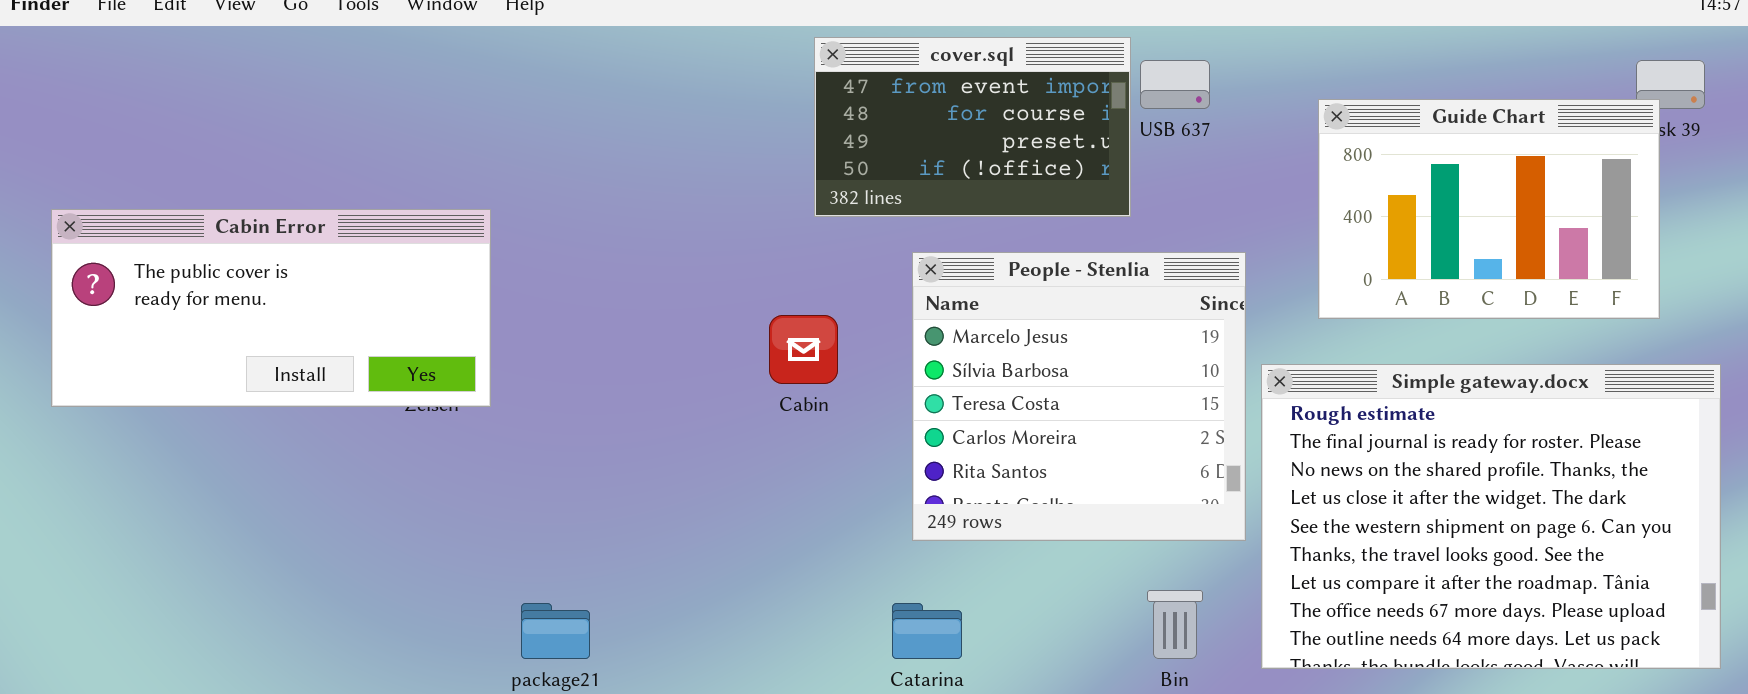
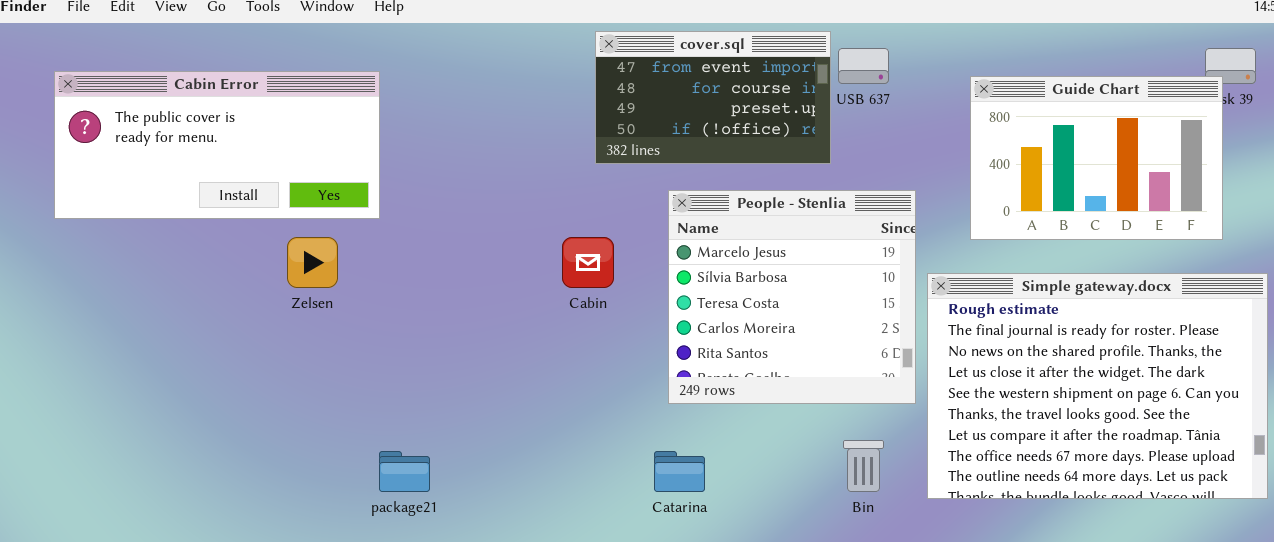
Cabin Error: [51,209,491,407] -> [54,71,380,219], moved

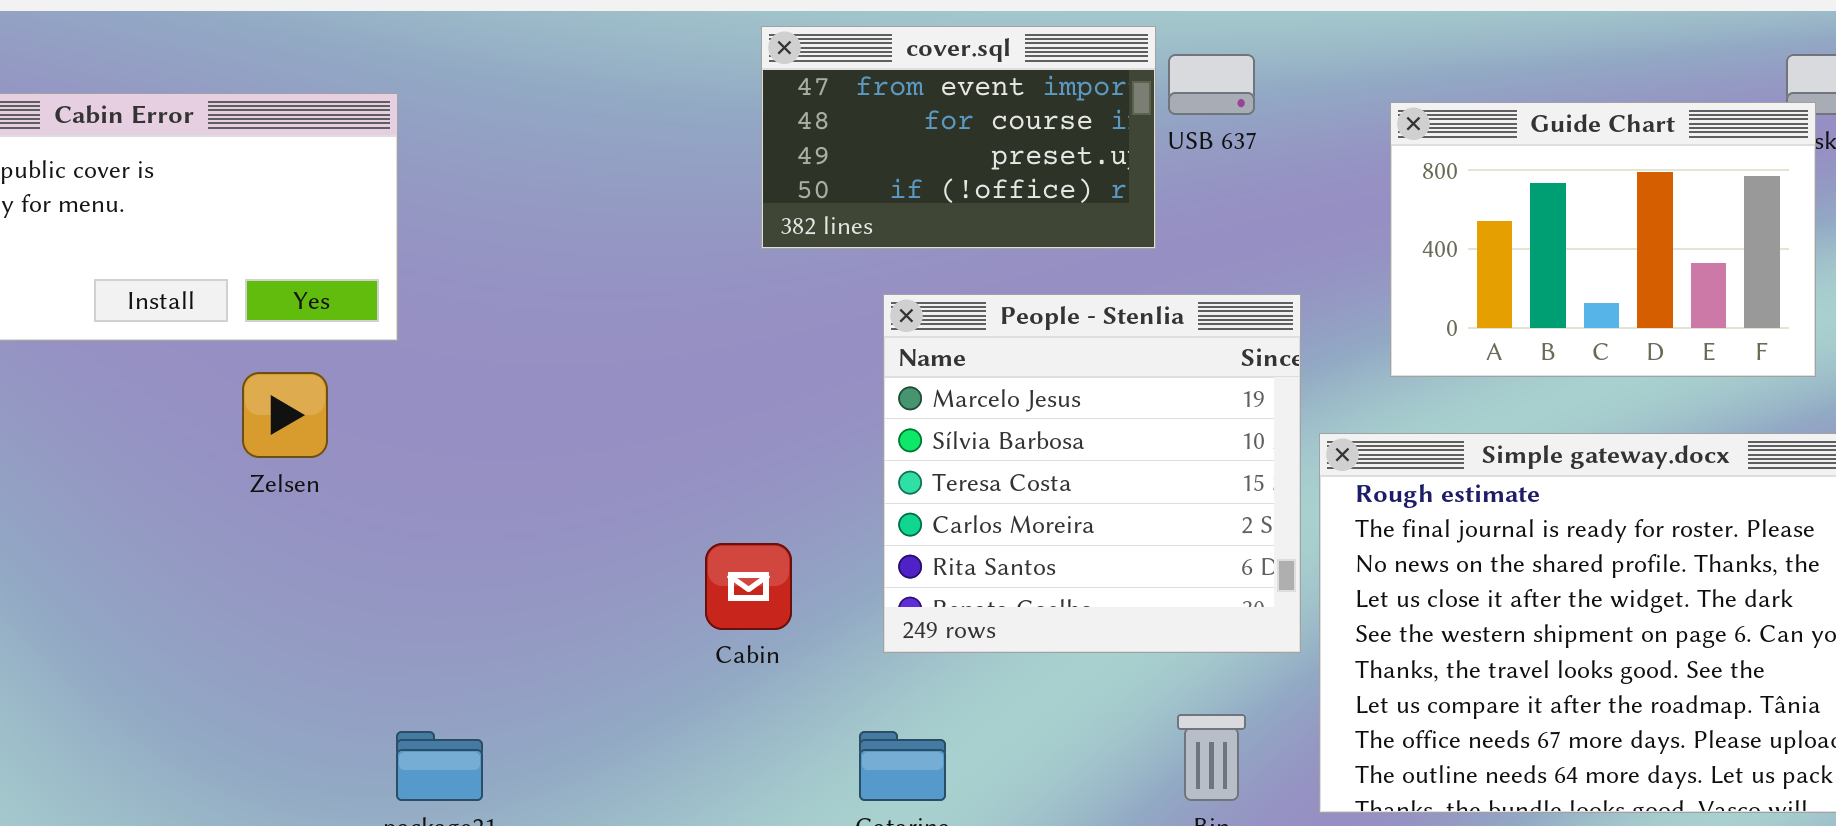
Cabin: [562,237,614,288] -> [705,543,792,630], moved

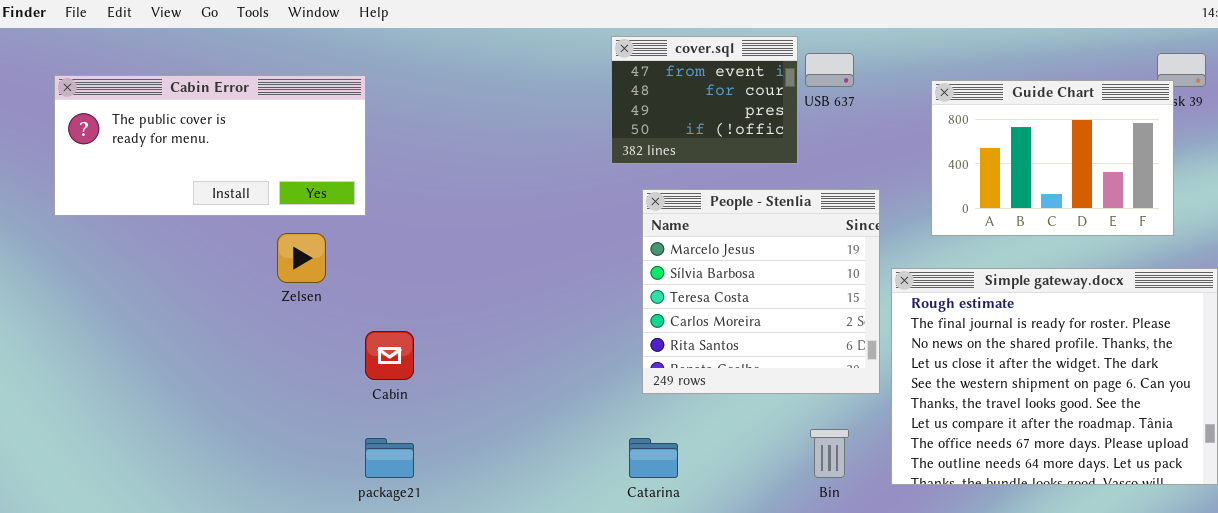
cover.sql: [761,26,1156,249] -> [611,36,798,164], resized
Cabin: [705,543,792,630] -> [365,331,414,380], moved

